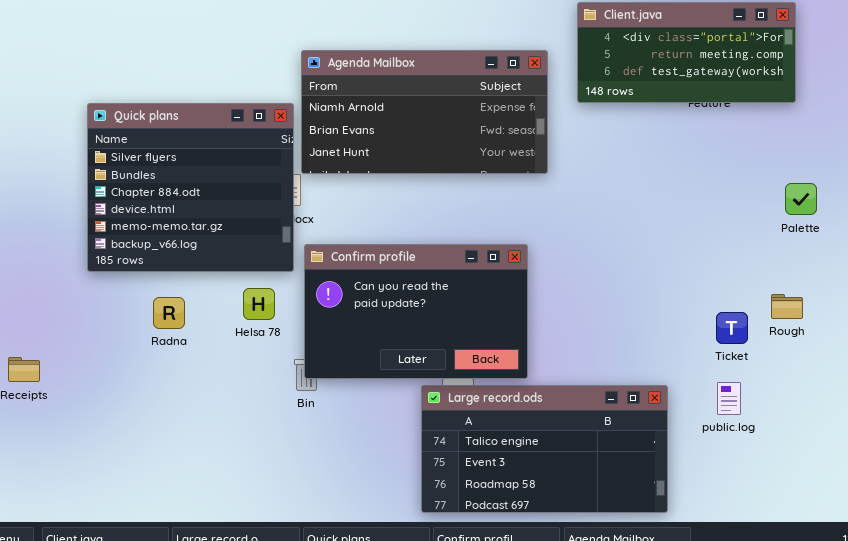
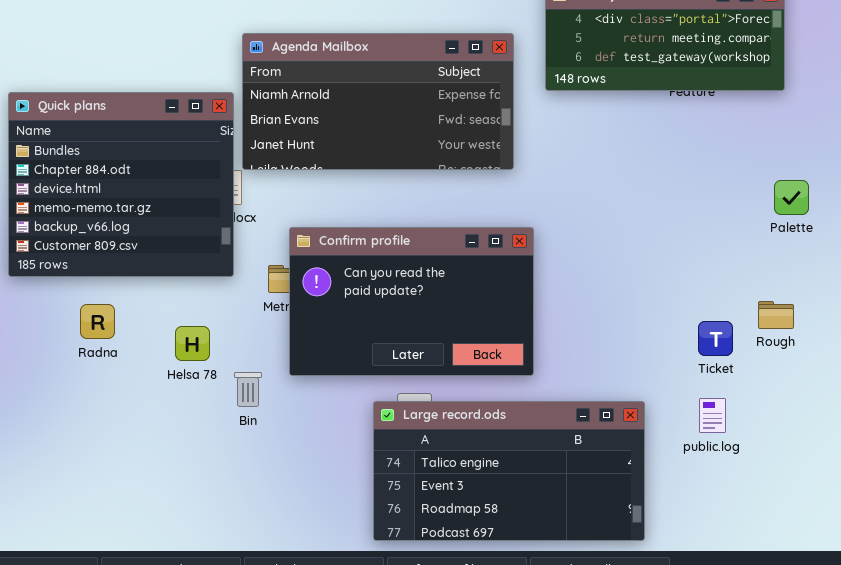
Quick plans: [87,103,294,272] -> [8,92,234,277], scrolled down 1 row
Confirm profile: [304,244,528,379] -> [289,227,534,376], moved
Helsa 78: [243,288,275,320] -> [175,326,210,361], moved

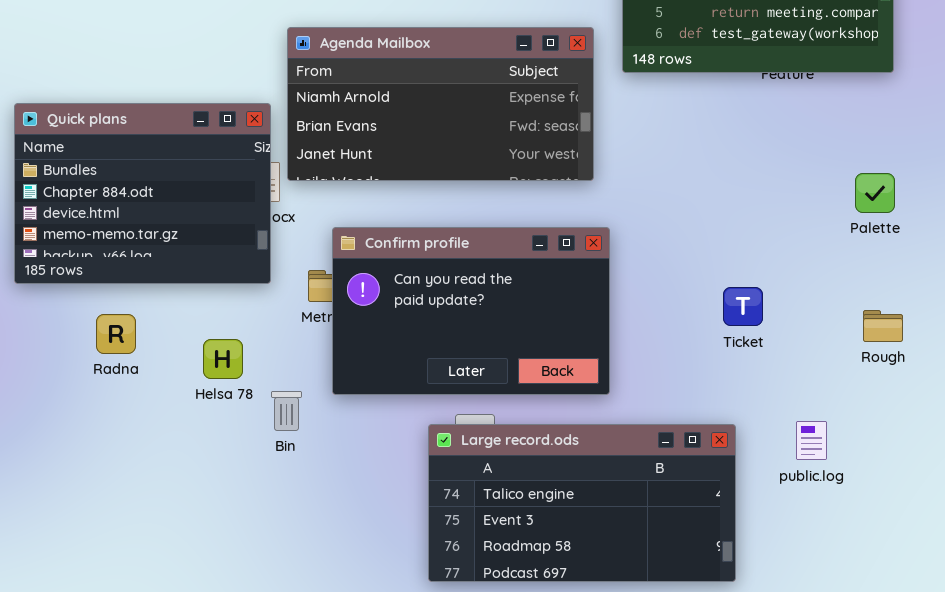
Agenda Mailbox: [242,33,514,170] -> [287,27,594,181], moved
Quick plans: [8,92,234,277] -> [14,103,271,284], resized
Palette: [774,180,809,215] -> [855,173,895,213], moved
Ticket: [698,321,733,356] -> [723,287,763,326], moved

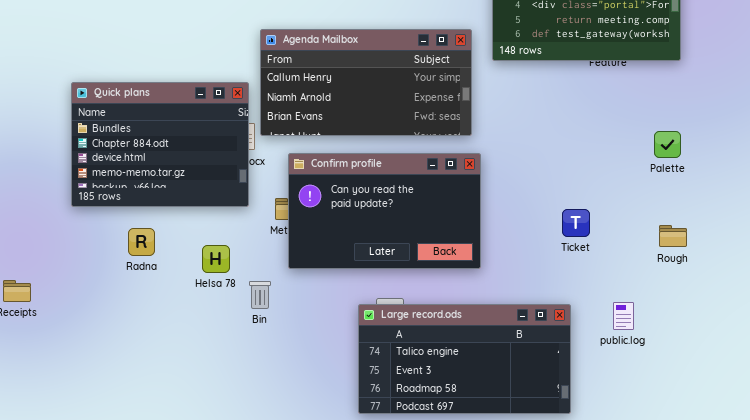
Agenda Mailbox: [287,27,594,181] -> [260,29,472,136], scrolled up 1 row
Confirm profile: [332,227,610,395] -> [288,153,481,269], moved

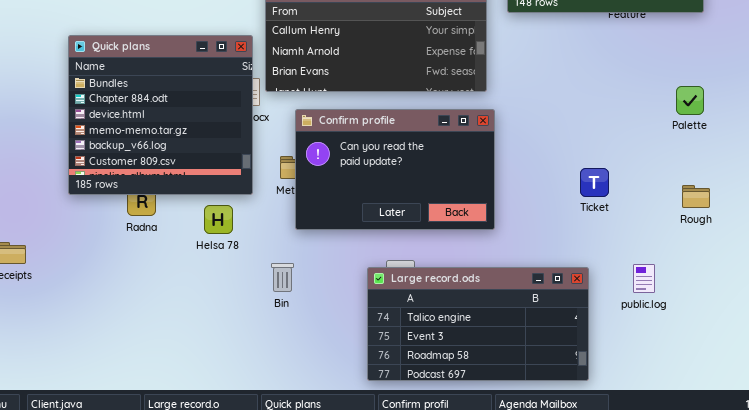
Quick plans: [71,82,249,207] -> [68,35,253,195], resized
Bin: [249,281,271,309] -> [271,263,294,292], moved

